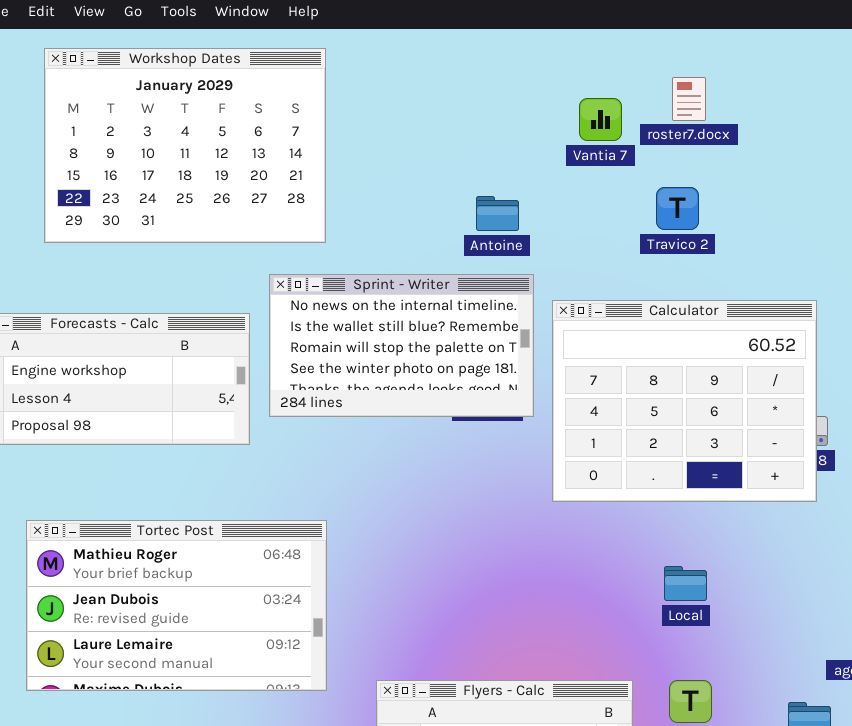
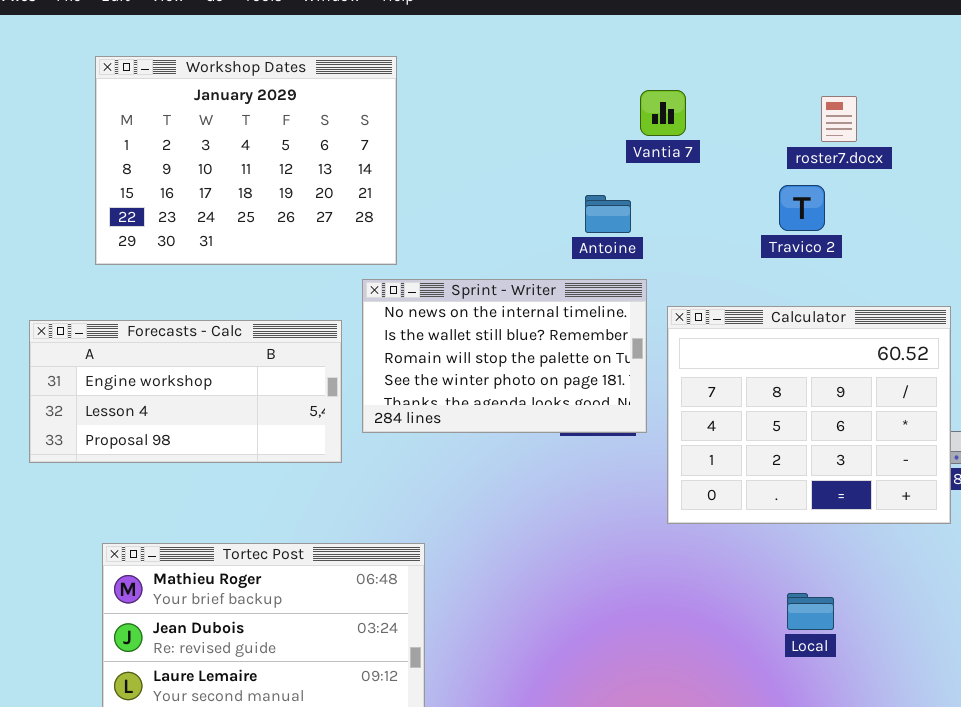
Workshop Dates: [44,48,326,243] -> [95,56,397,265], moved
roster7.docx: [672,77,706,121] -> [821,96,857,142], moved
Vantia 7: [579,98,622,141] -> [640,90,686,136], moved

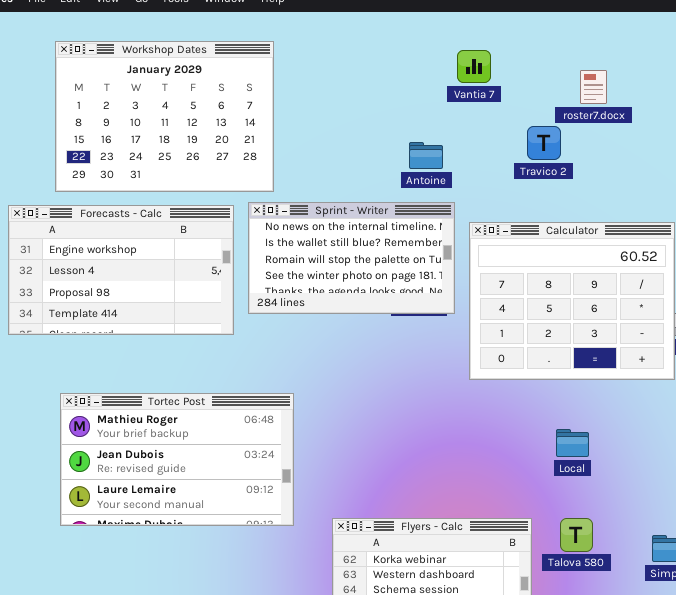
Vantia 7: [640,90,686,136] -> [457,50,491,83], moved
Travico 2: [779,185,825,231] -> [527,126,561,160], moved
Forecasts - Calc: [29,320,342,463] -> [8,205,234,335], resized

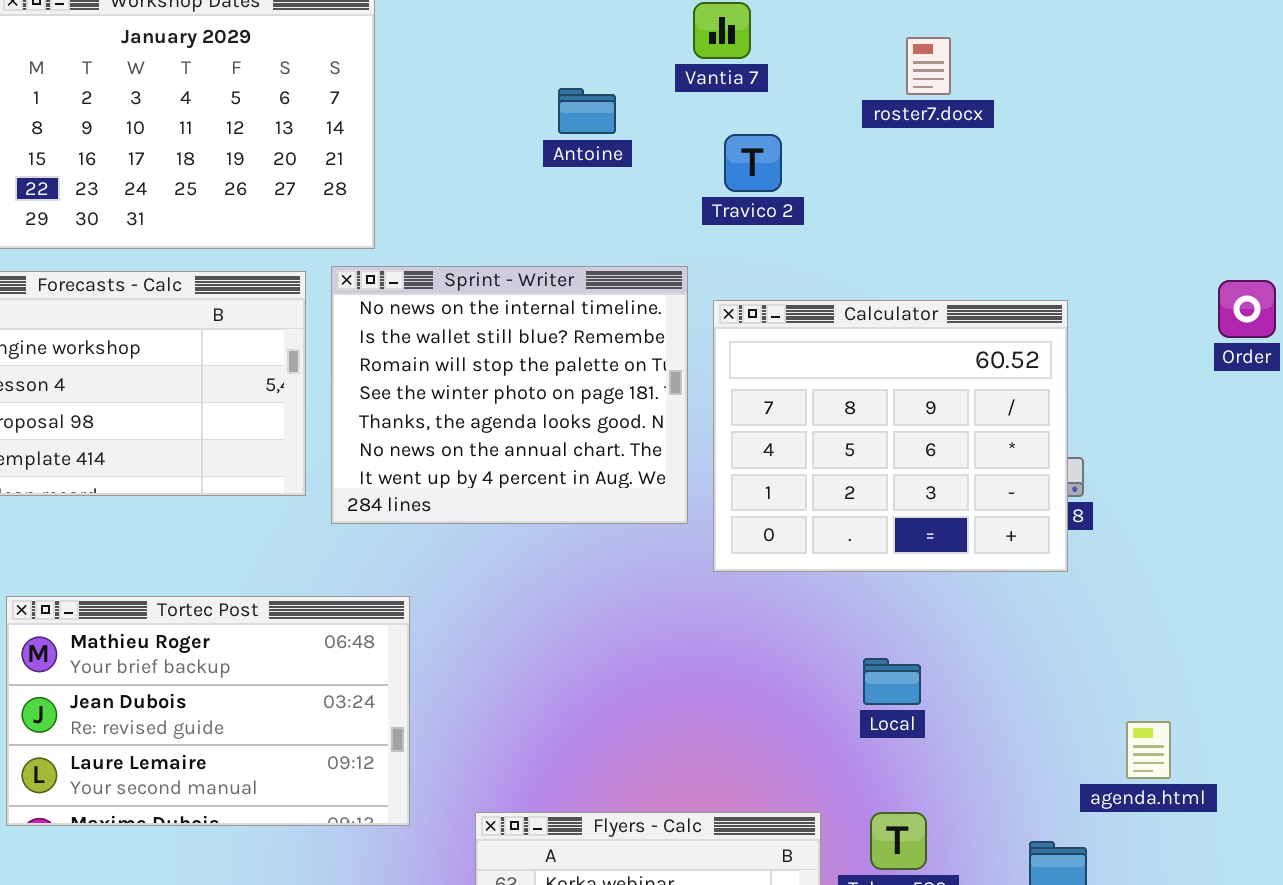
Travico 2: [527,126,561,160] -> [724,134,782,192], moved
Antoine: [409,142,443,169] -> [558,88,616,134], moved
Sprint - Writer: [248,202,455,314] -> [331,266,688,524], resized

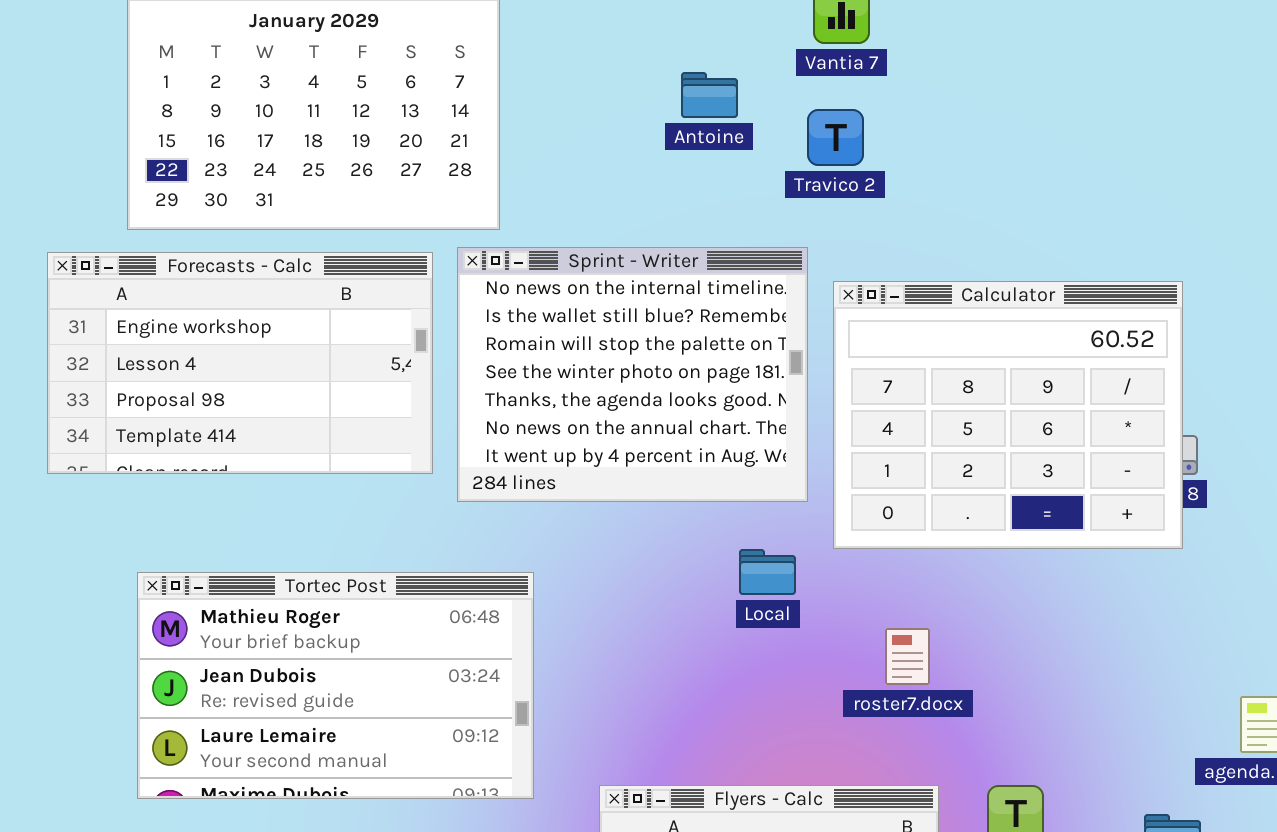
roster7.docx: [906,37,951,95] -> [885,628,930,685], moved
Travico 2: [724,134,782,192] -> [807,109,864,166], moved
Local: [863,658,921,705] -> [739,549,796,595], moved

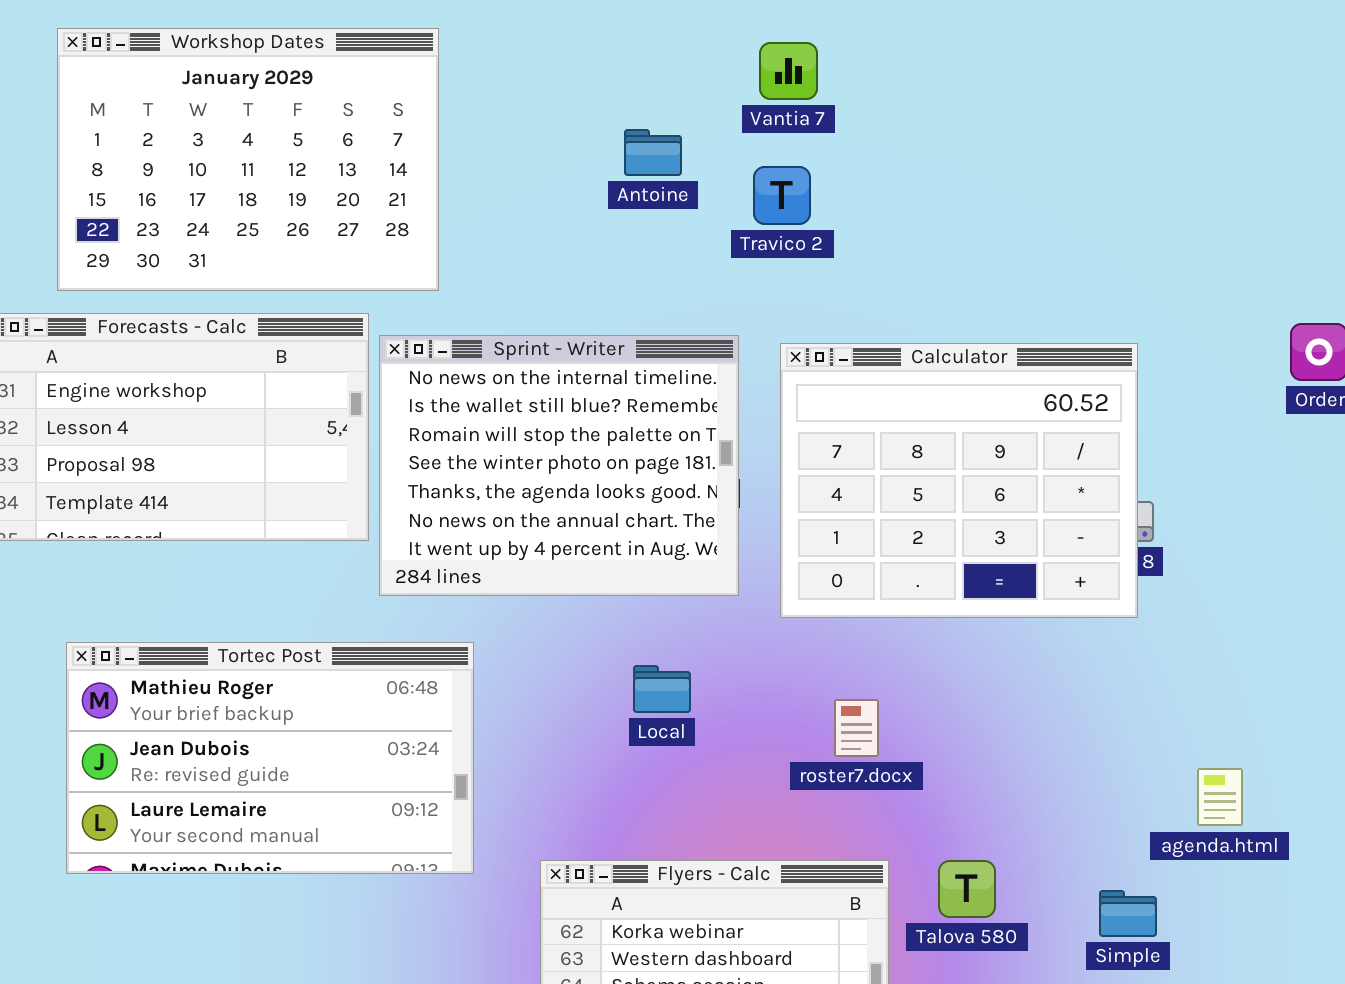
Sprint - Writer: [457,247,808,502] -> [379,335,739,596], moved
Local: [739,549,796,595] -> [633,665,691,713], moved

